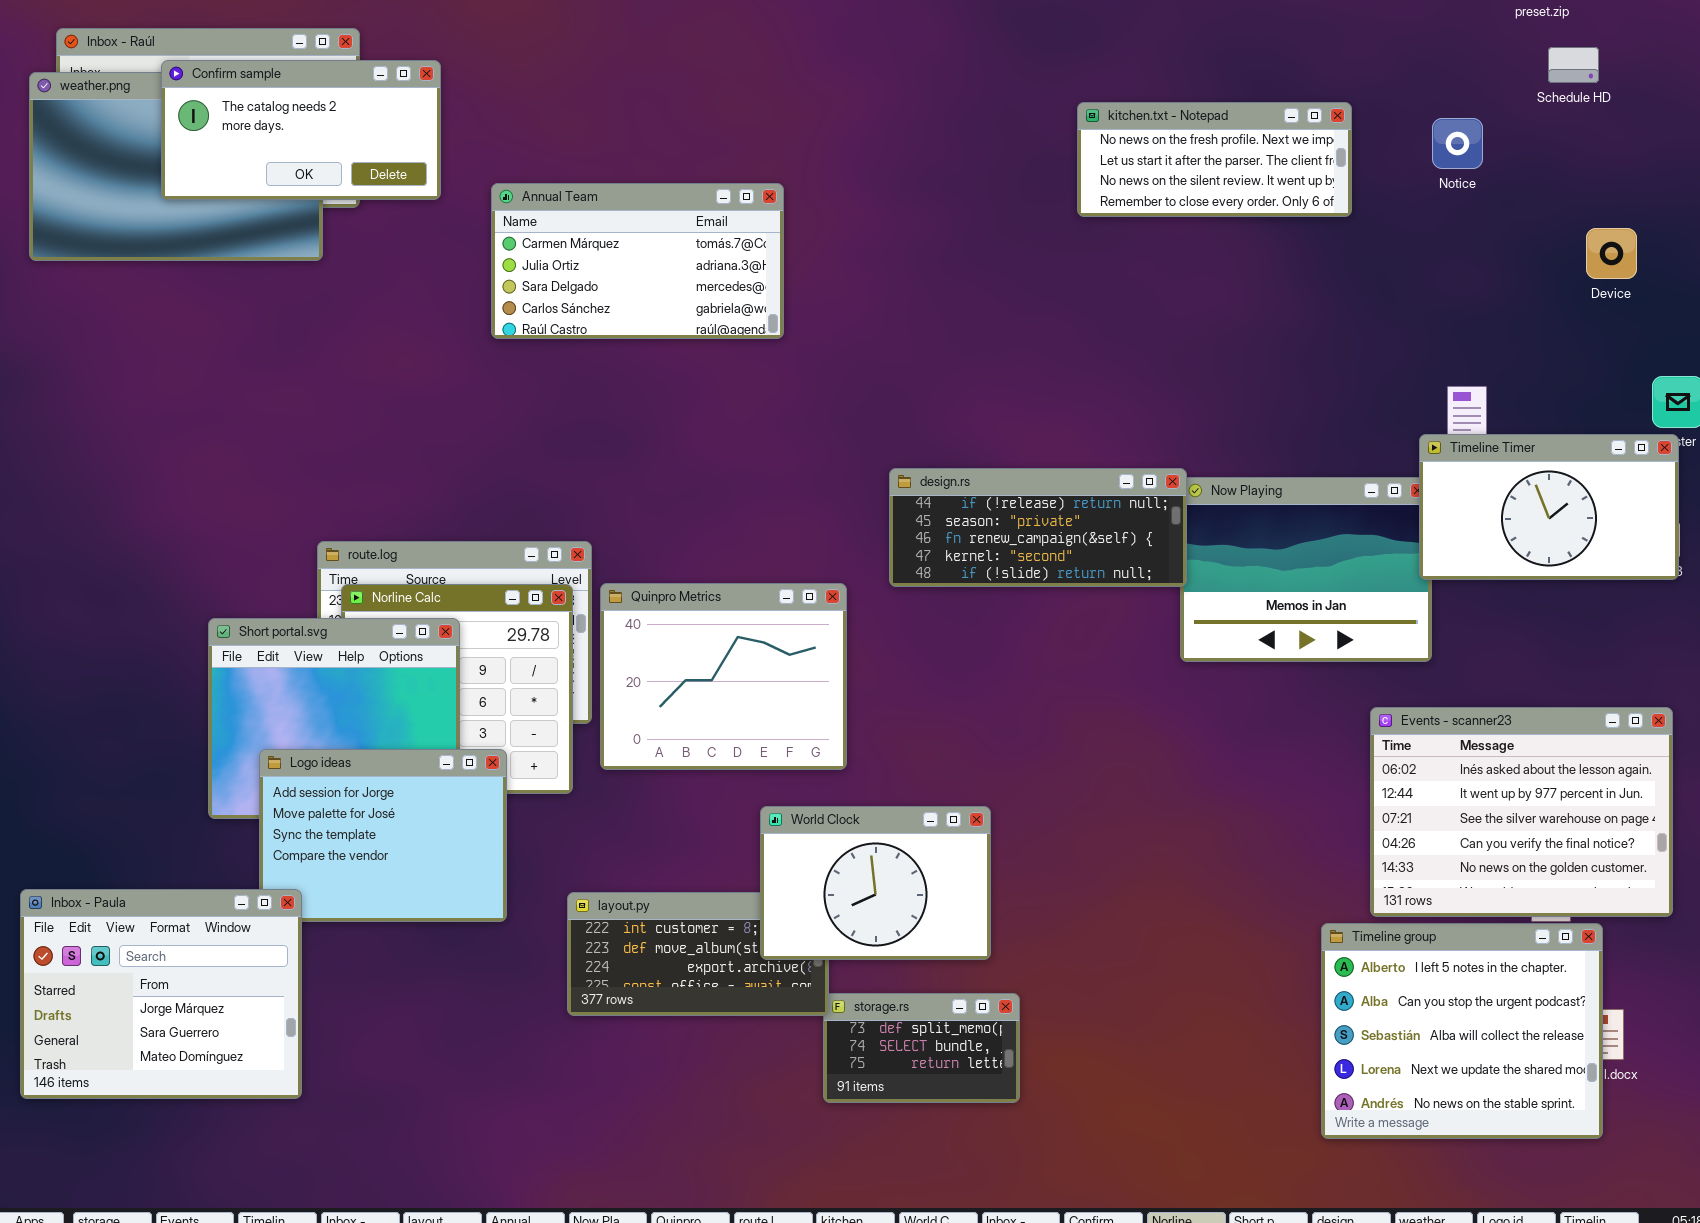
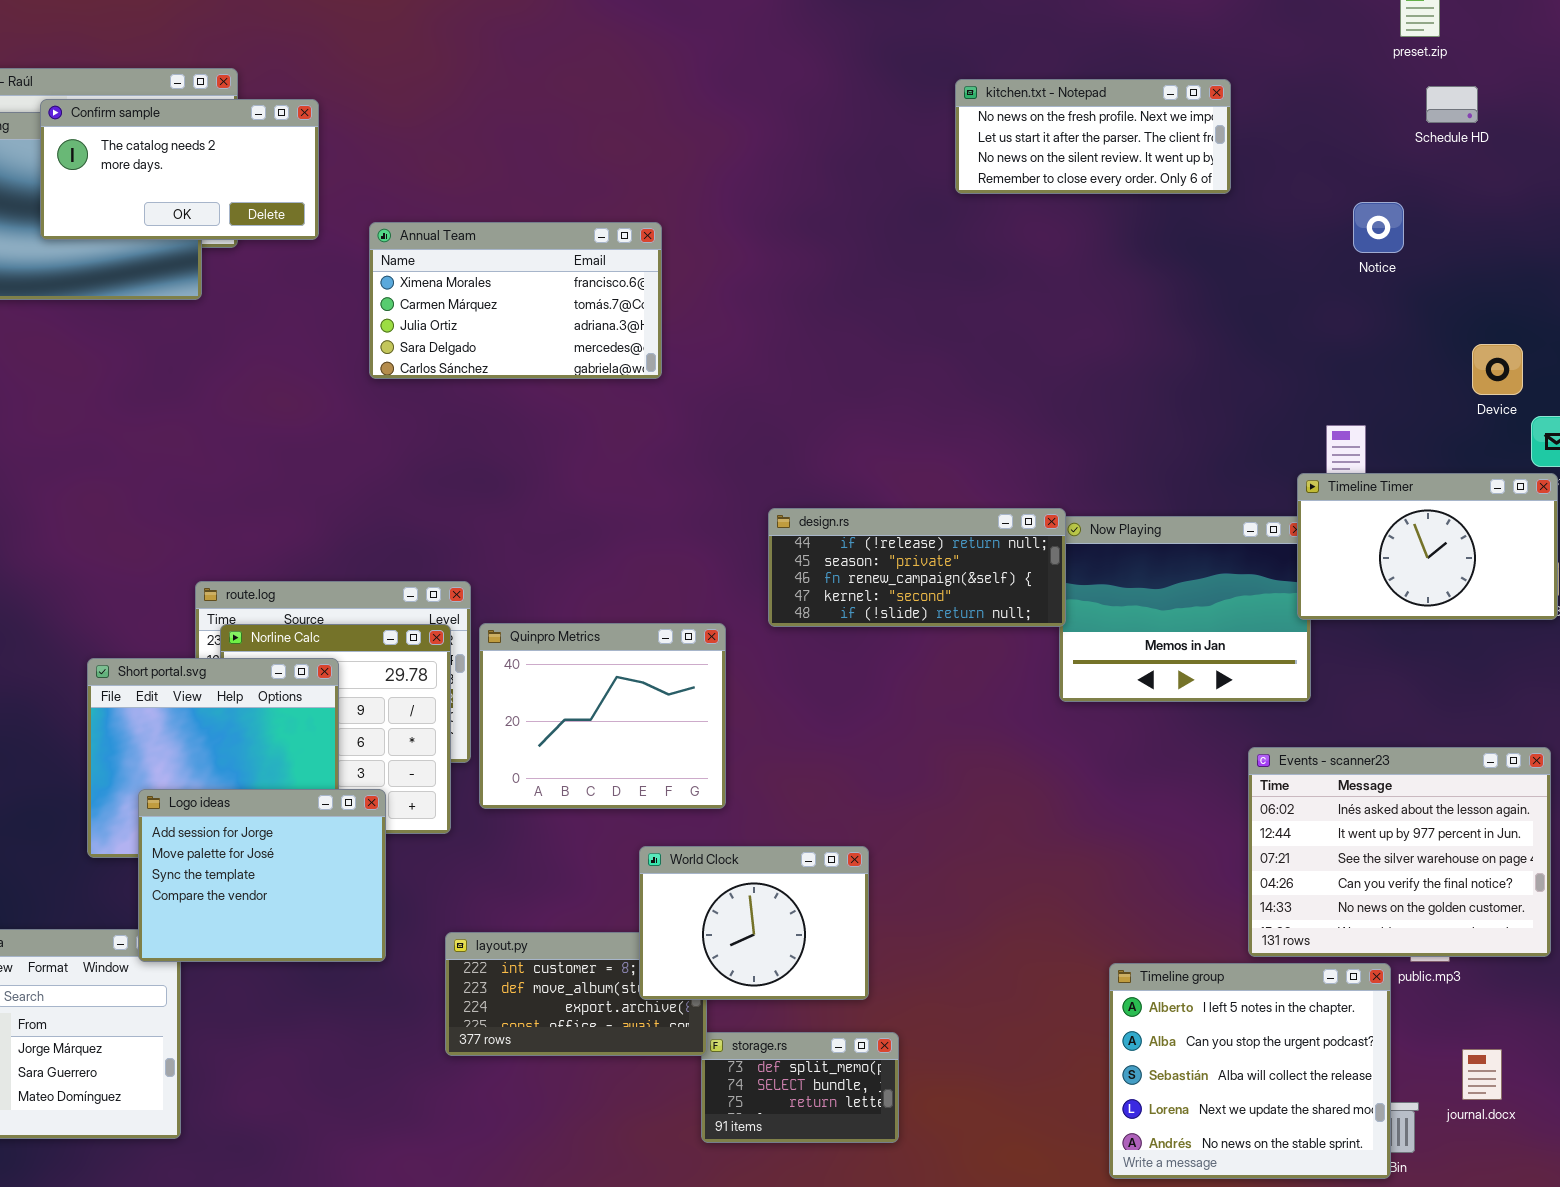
kitchen.txt - Notepad: [1077,102,1352,217] -> [955,79,1231,194], moved
Notice: [1432,118,1483,169] -> [1353,202,1404,253], moved
Annual Team: [491,183,784,339] -> [369,222,662,379], scrolled up 1 row
Device: [1586,228,1637,279] -> [1472,344,1523,395], moved
Logo ideas: [259,749,507,922] -> [138,789,386,962], raised
Timeline group: [1321,923,1603,1139] -> [1109,963,1391,1179], moved

